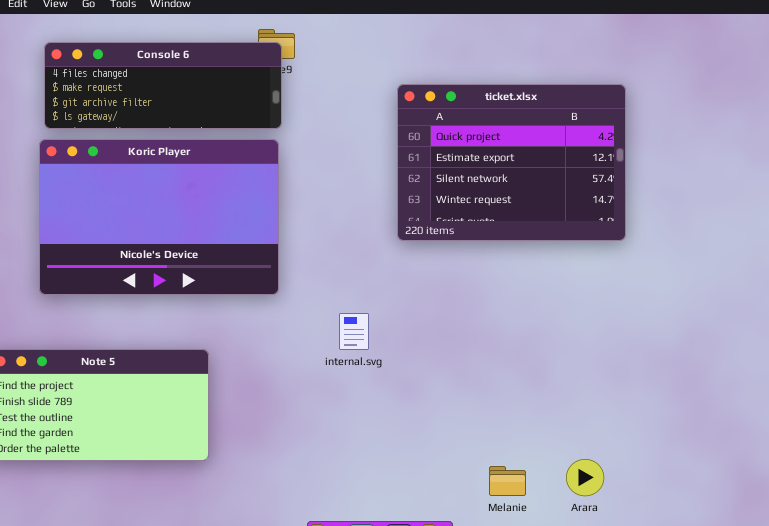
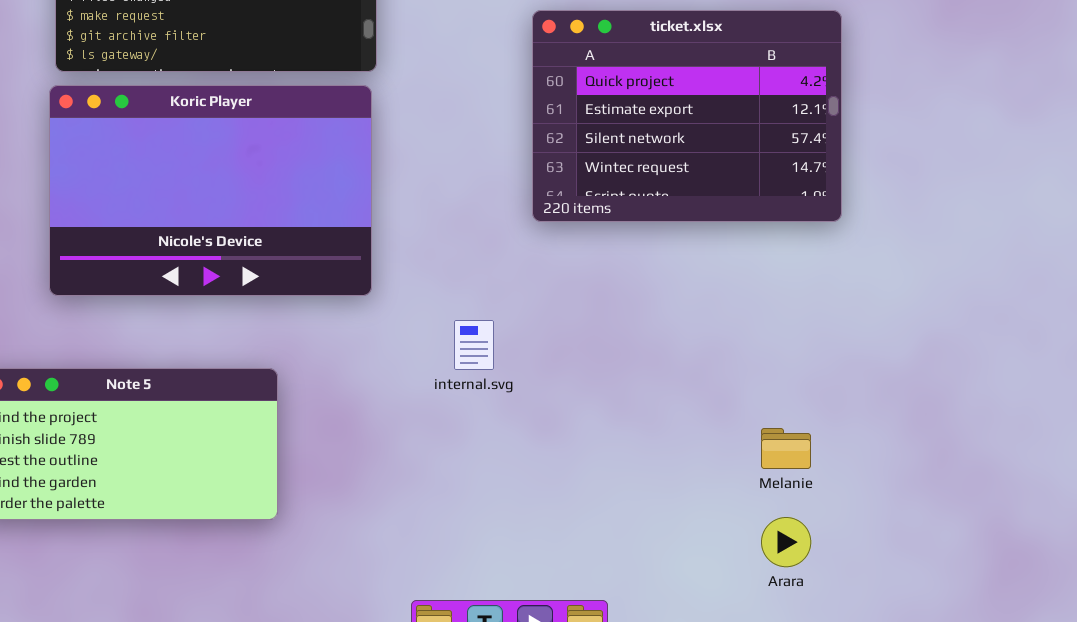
Melanie: [489,466,526,496] -> [761,428,811,469], moved

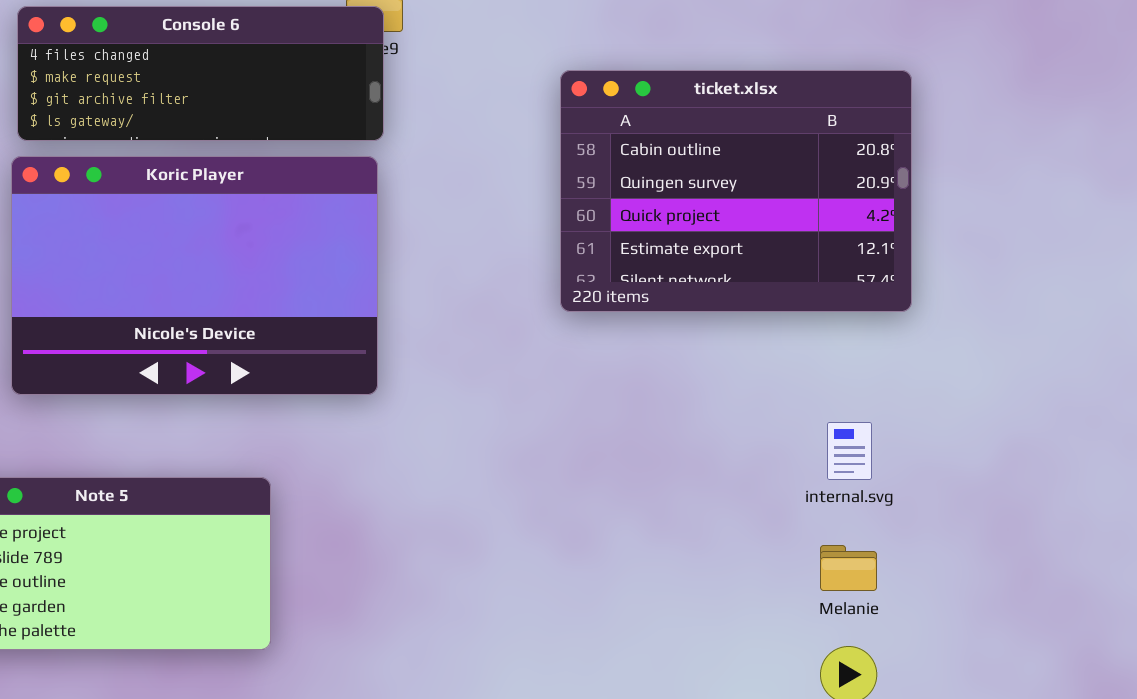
ticket.xlsx: [532,10,842,222] -> [560,70,912,312], scrolled up 2 rows
internal.svg: [454,320,494,370] -> [827,422,872,480], moved

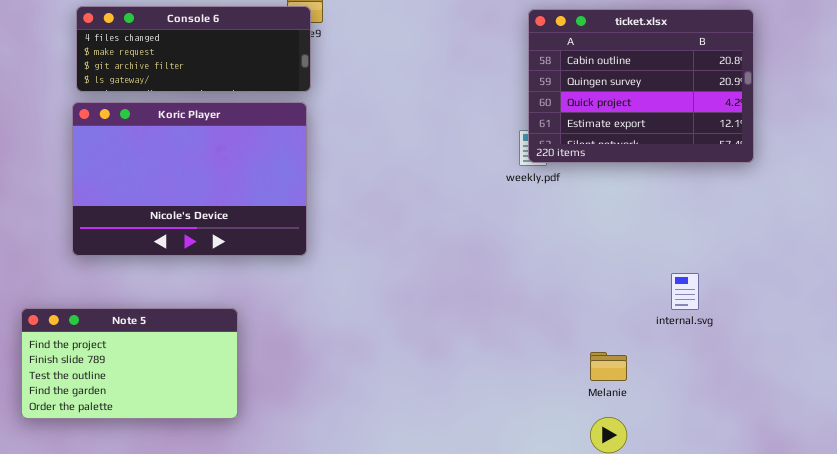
ticket.xlsx: [560,70,912,312] -> [528,9,754,163], moved
internal.svg: [827,422,872,480] -> [671,273,699,310], moved

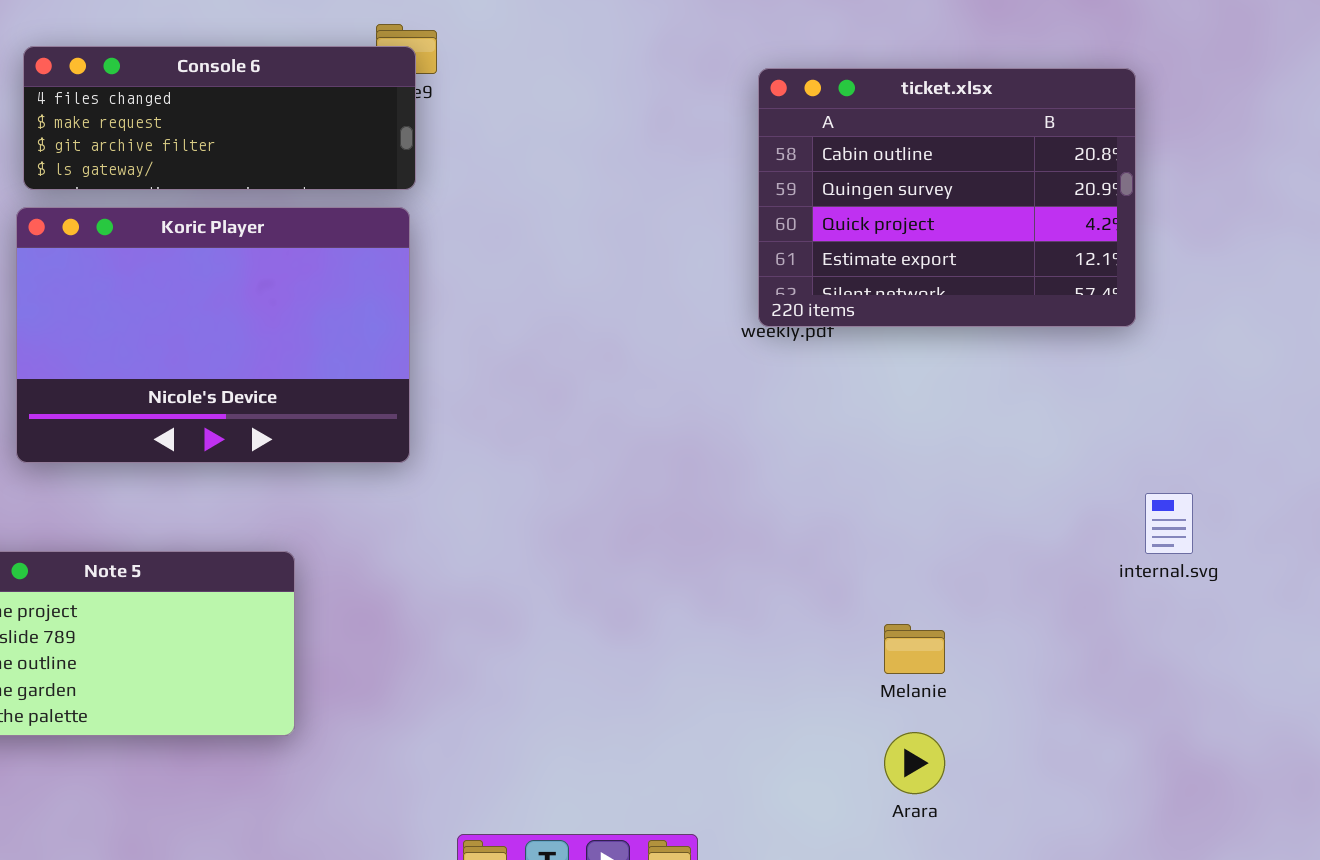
ticket.xlsx: [528,9,754,163] -> [758,68,1136,327], moved
internal.svg: [671,273,699,310] -> [1145,493,1193,554], moved

